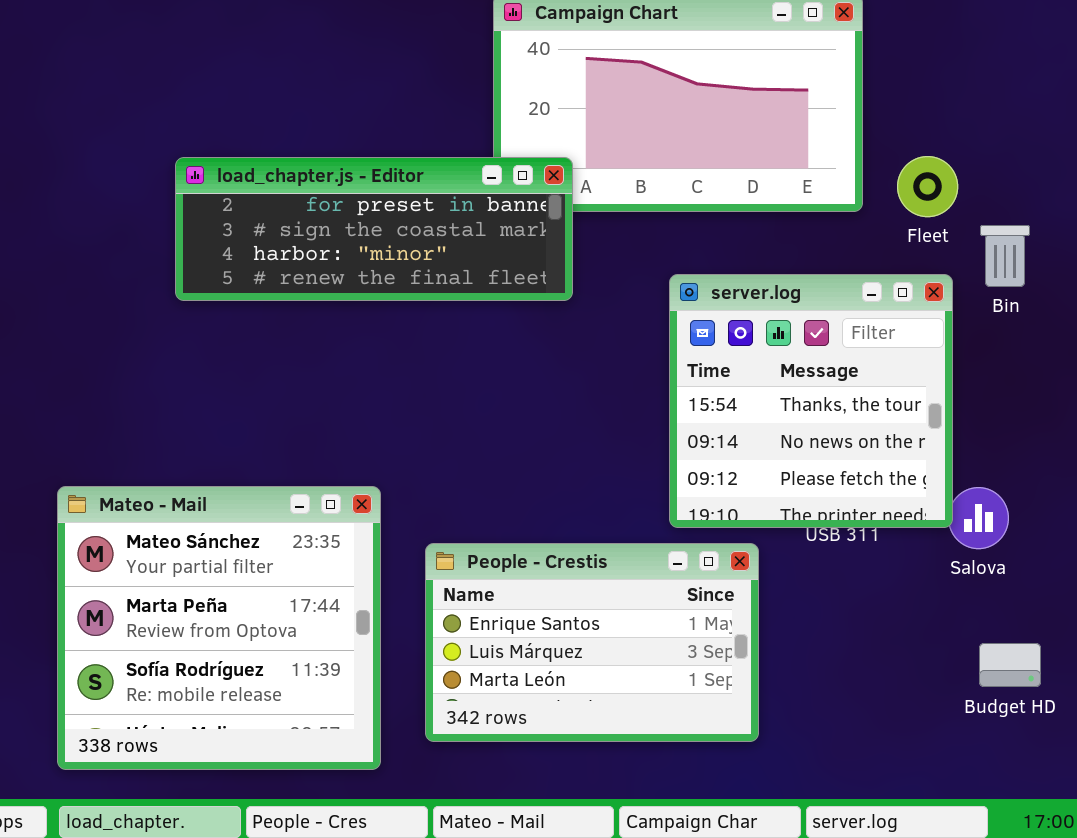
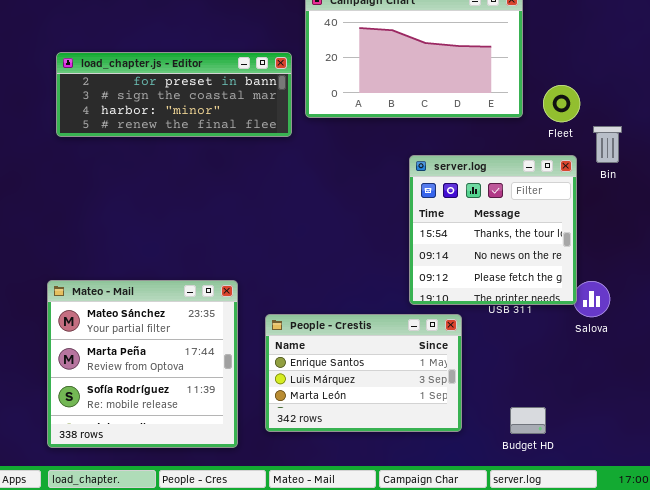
load_chapter.js - Editor: [175,157,573,301] -> [56,52,292,137], moved
Budget HD: [979,643,1041,687] -> [510,407,546,434], moved

